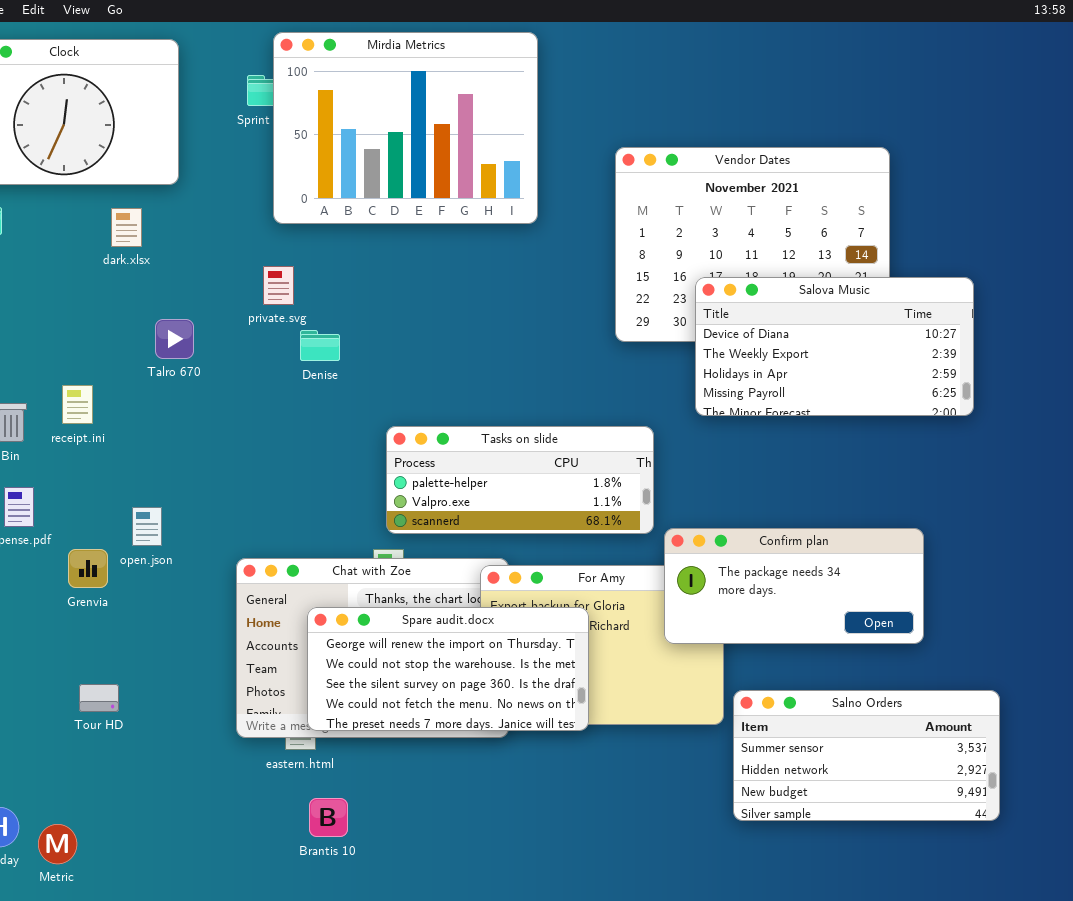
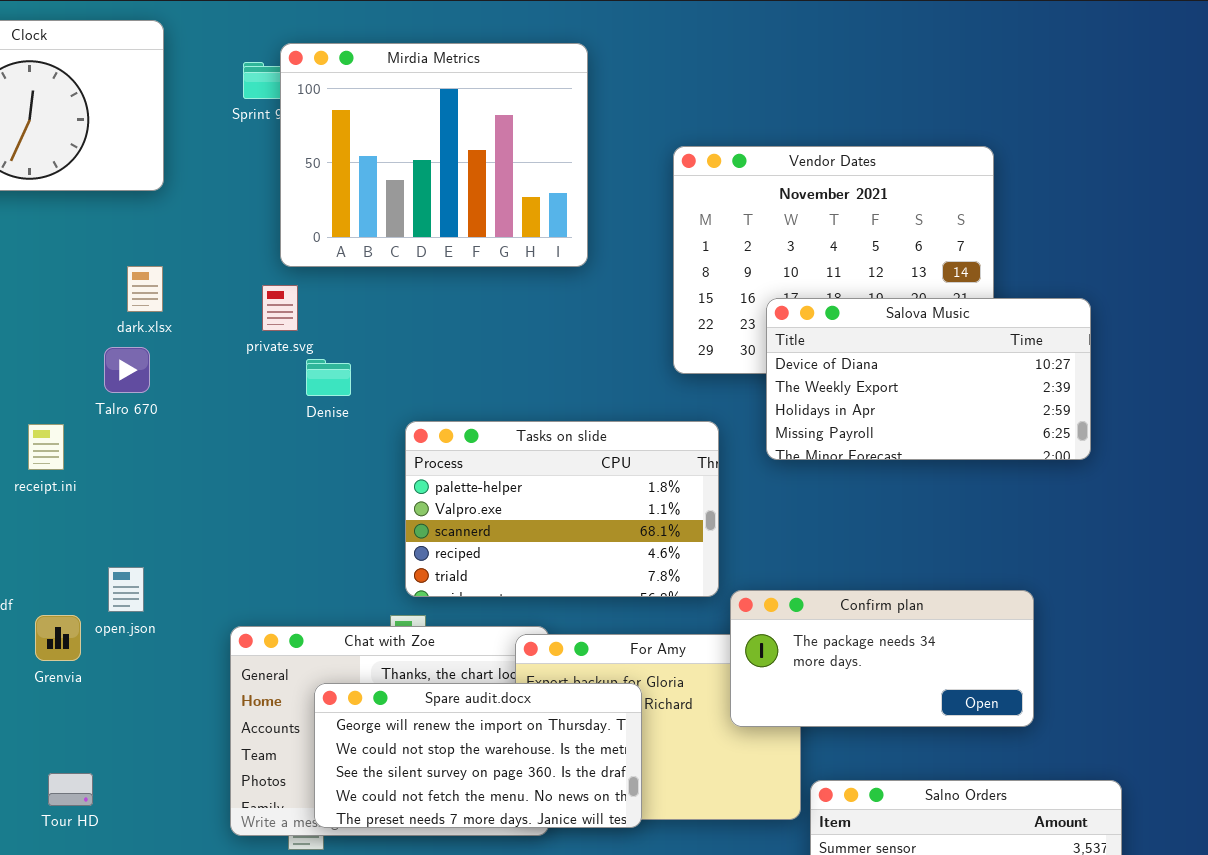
Mirdia Metrics: [273,32,538,224] -> [280,43,588,267], moved
dark.xlsx: [111,208,142,247] -> [127,266,163,312], moved
Talro 670: [155,319,194,359] -> [104,347,150,393], moved
Tasks on slide: [386,426,654,534] -> [405,421,719,597], resized

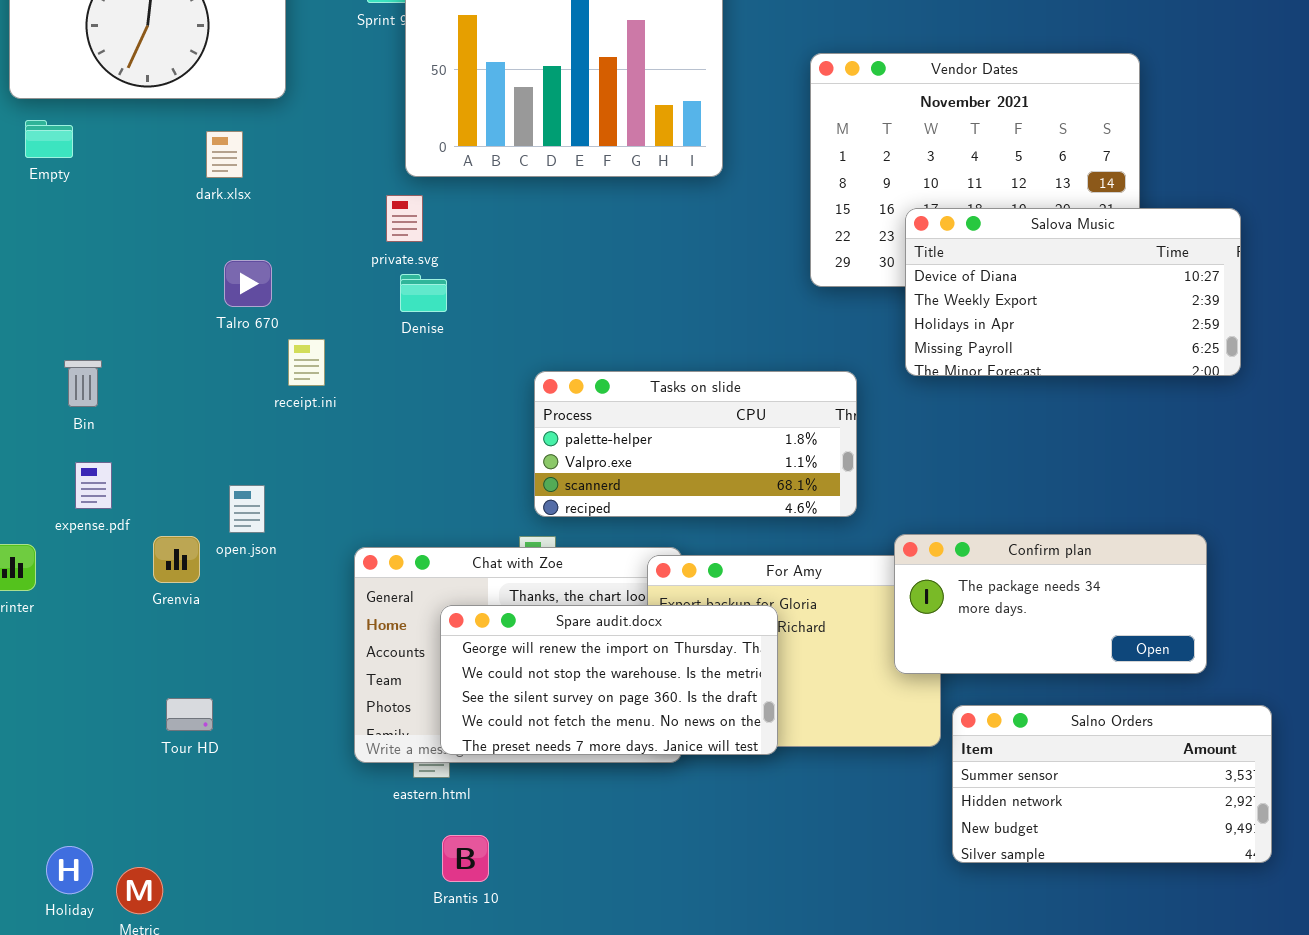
dark.xlsx: [127,266,163,312] -> [206,131,243,178], moved
Denise: [306,359,351,396] -> [400,274,447,312], moved
Tasks on slide: [405,421,719,597] -> [534,371,857,517], resized
receipt.ini: [28,424,64,470] -> [288,339,325,386], moved
Confirm plan: [730,590,1034,727] -> [894,534,1207,674], moved

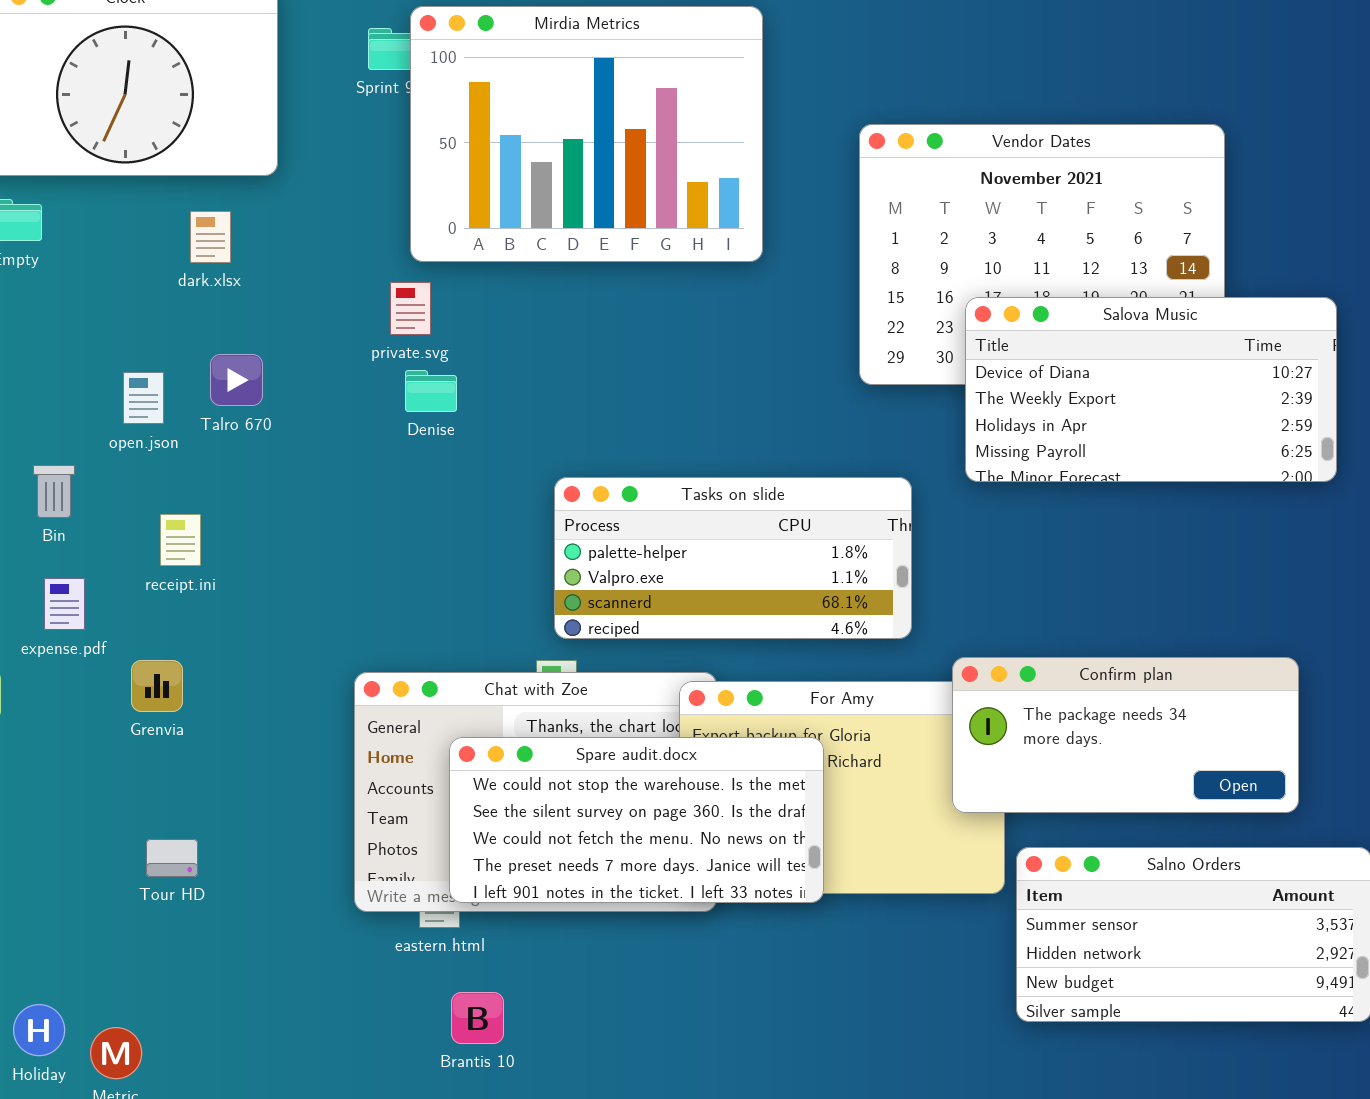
receipt.ini: [288,339,325,386] -> [160,514,201,566], moved
open.json: [229,485,265,533] -> [123,372,164,424], moved
Spare audit.docx: [440,605,778,755] -> [449,737,824,903], scrolled down 1 row

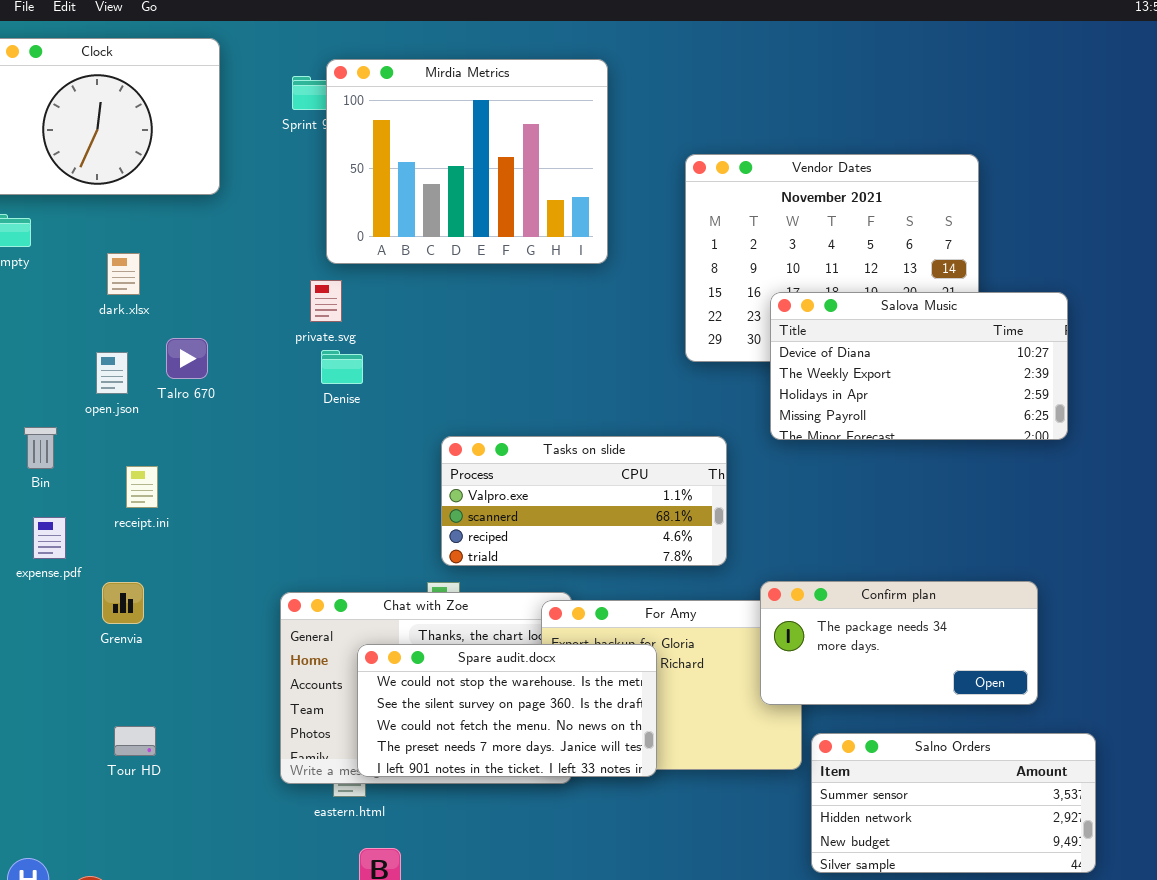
dark.xlsx: [190,211,231,263] -> [107,253,140,295], moved
Tasks on slide: [554,477,912,639] -> [441,436,727,566], scrolled down 1 row

